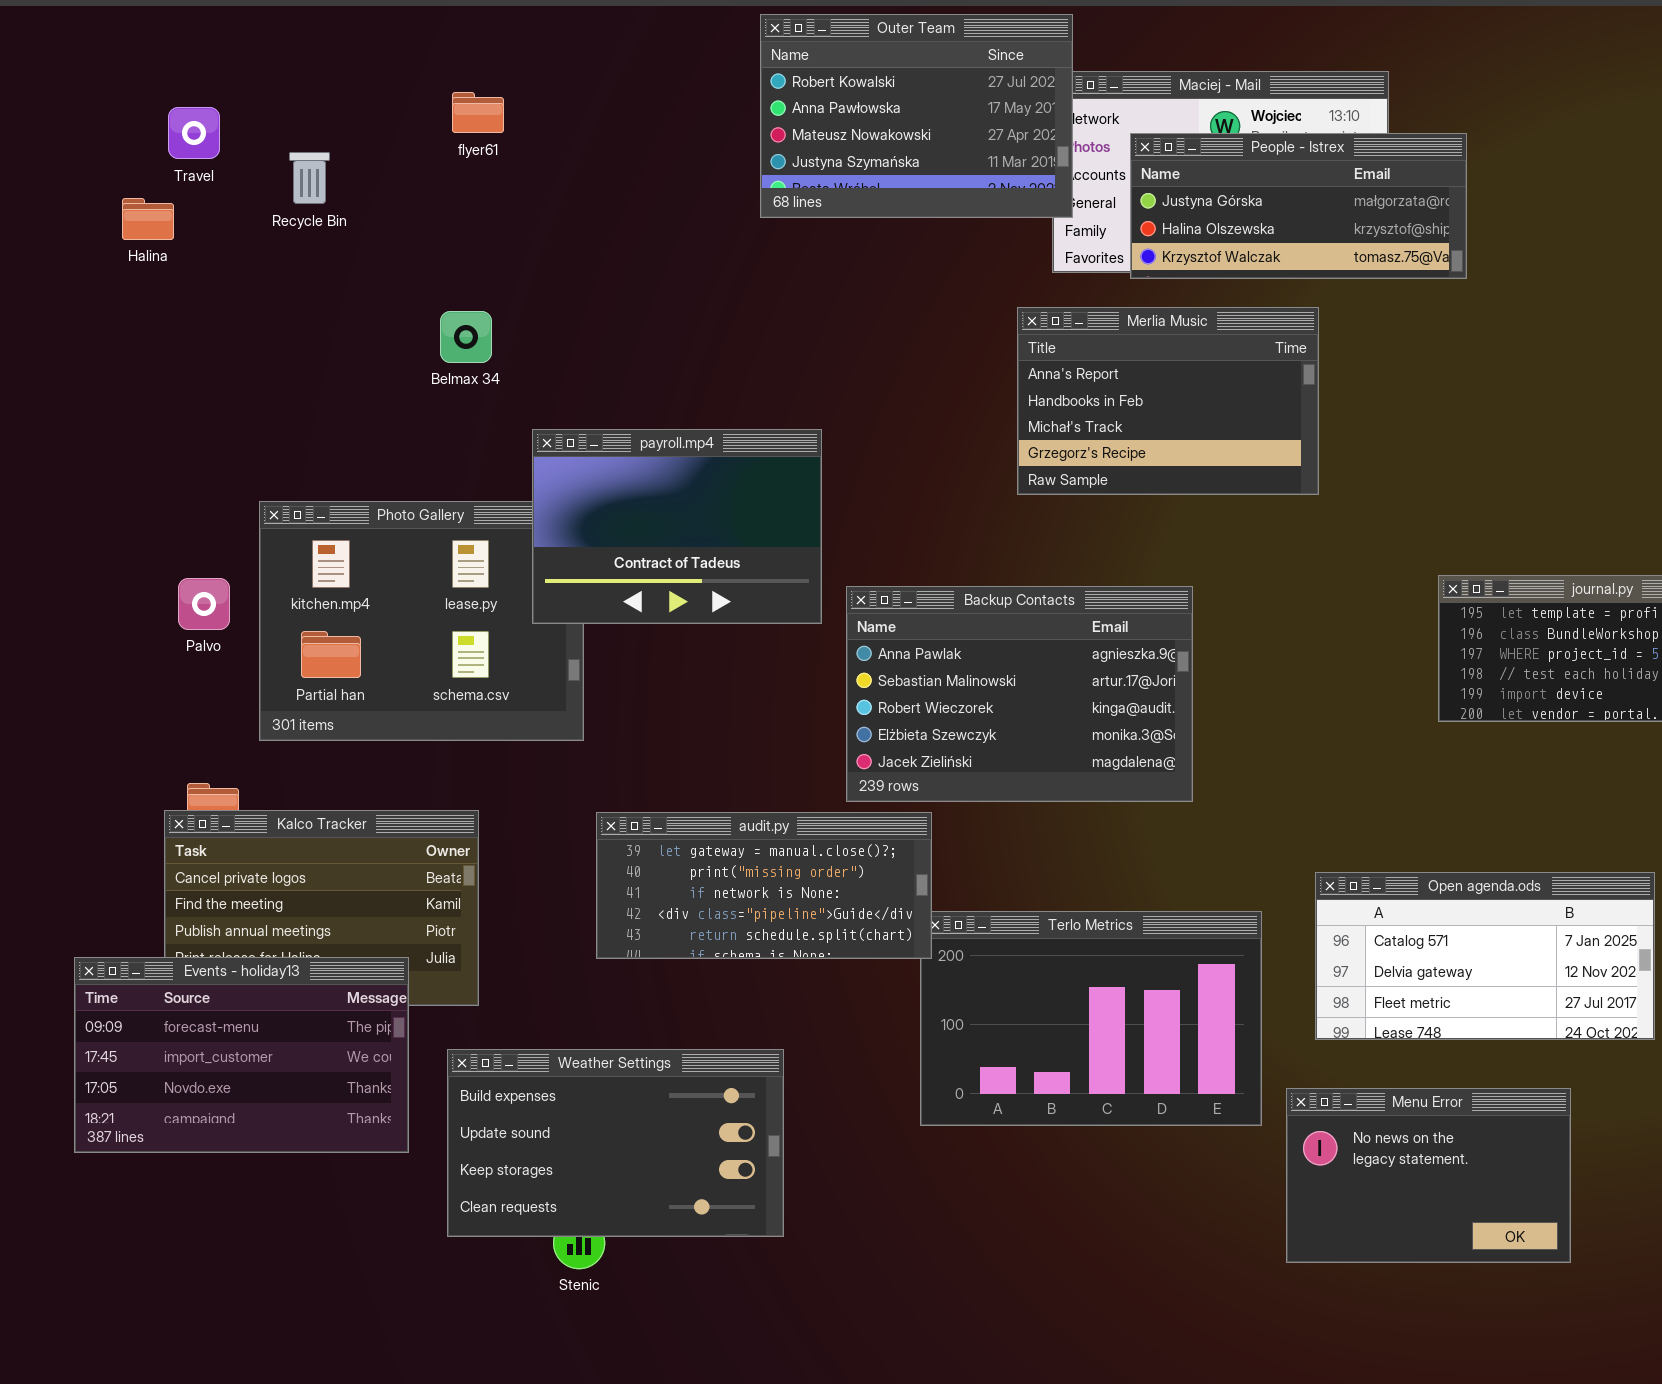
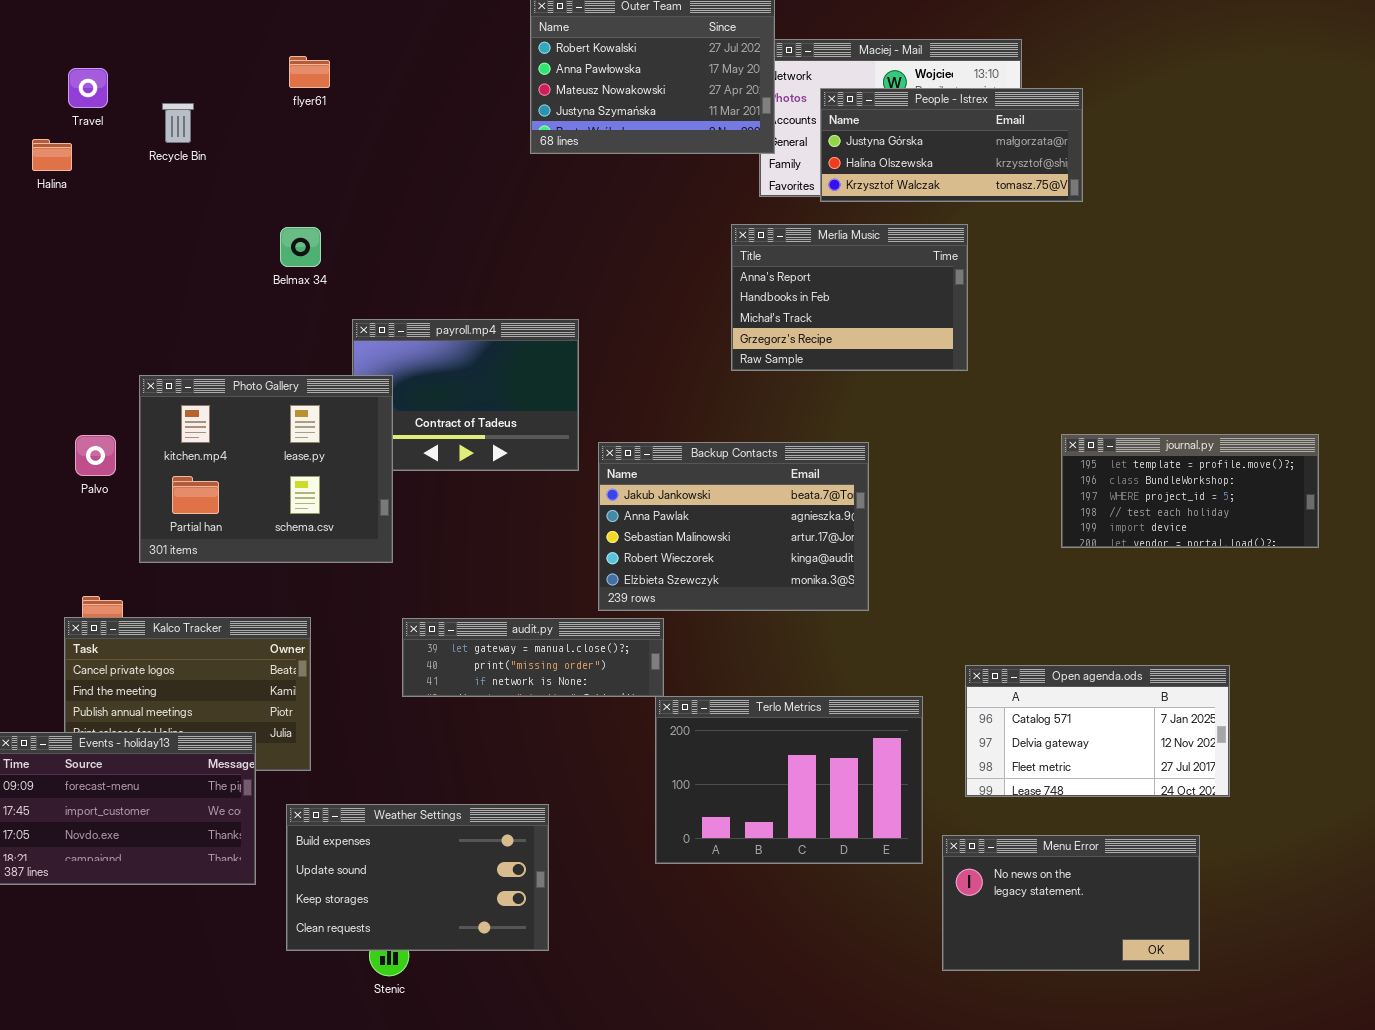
Photo Gallery: [259,501,584,741] -> [139,375,393,563], raised
Backup Contacts: [846,586,1193,802] -> [598,442,869,611], scrolled up 1 row
audit.py: [596,812,932,959] -> [402,618,664,697], resized
Menu Error: [1286,1088,1571,1263] -> [942,835,1200,971], resized

